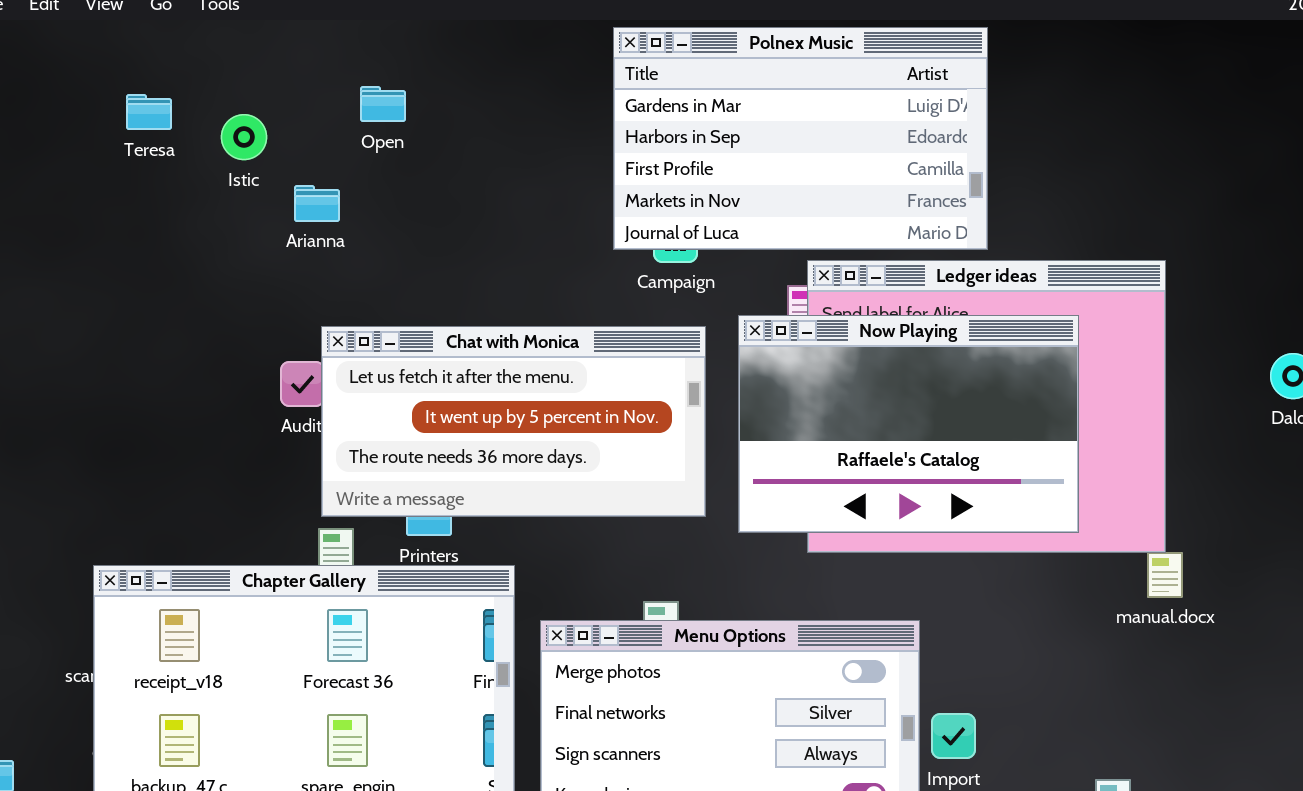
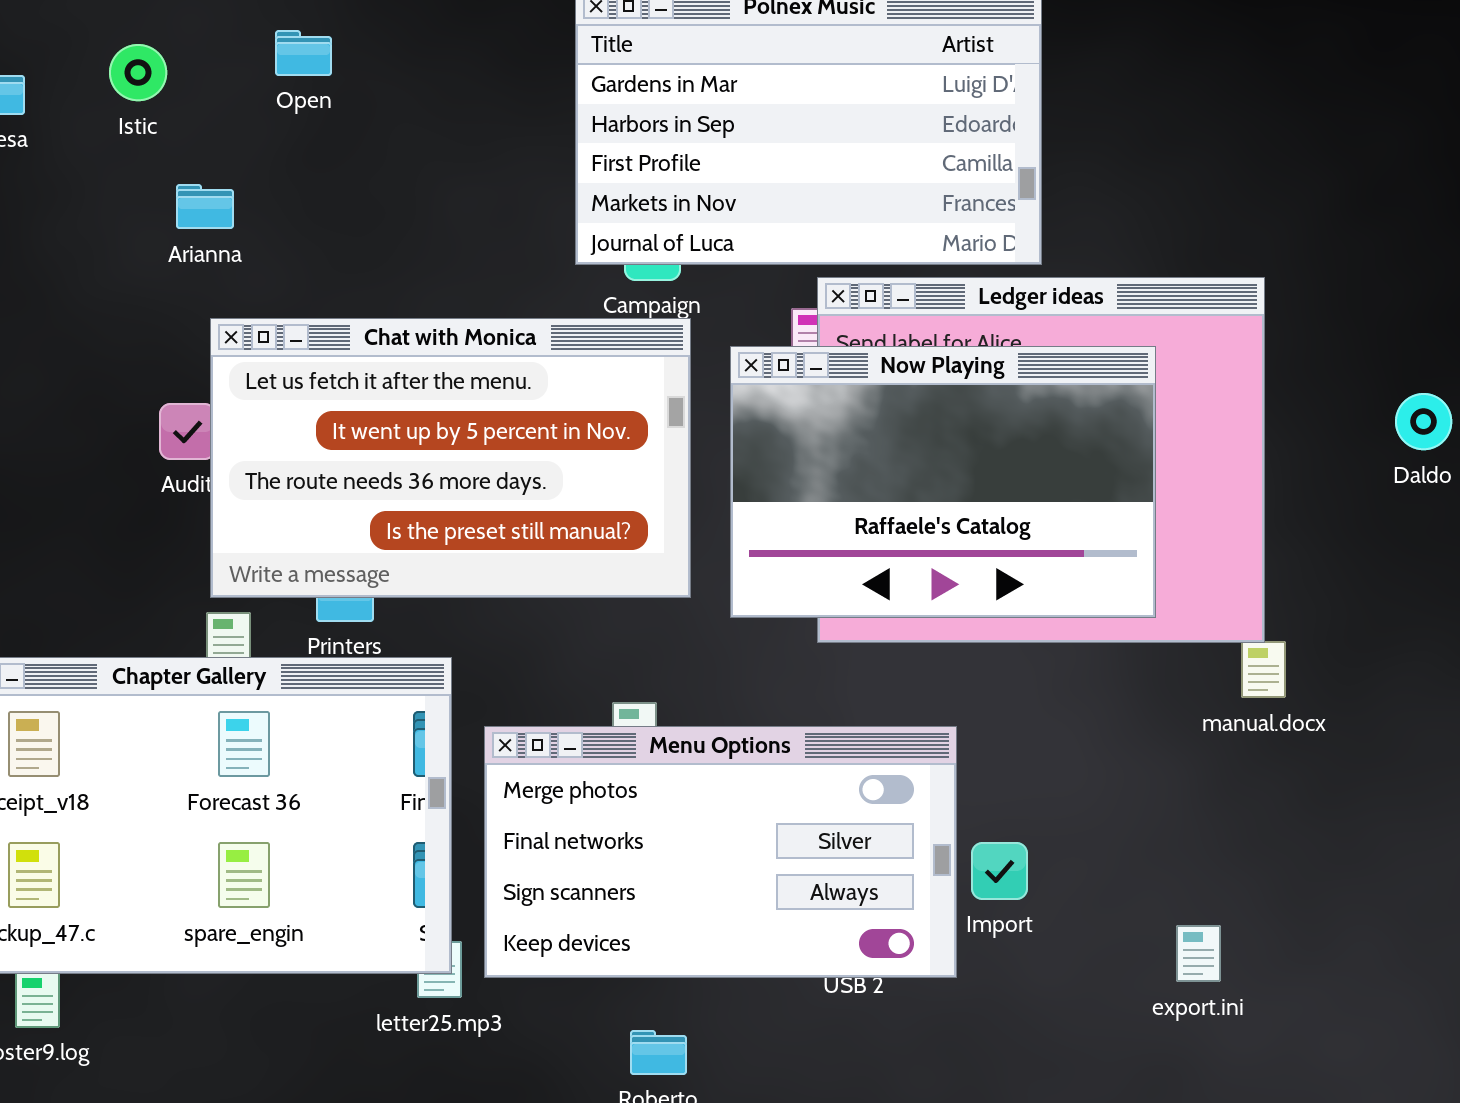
Open: [360,86,406,122] -> [275,30,332,76], moved
Istic: [221,114,267,160] -> [109,44,167,101], moved
Chat with Monica: [321,326,706,517] -> [210,318,691,598], resized

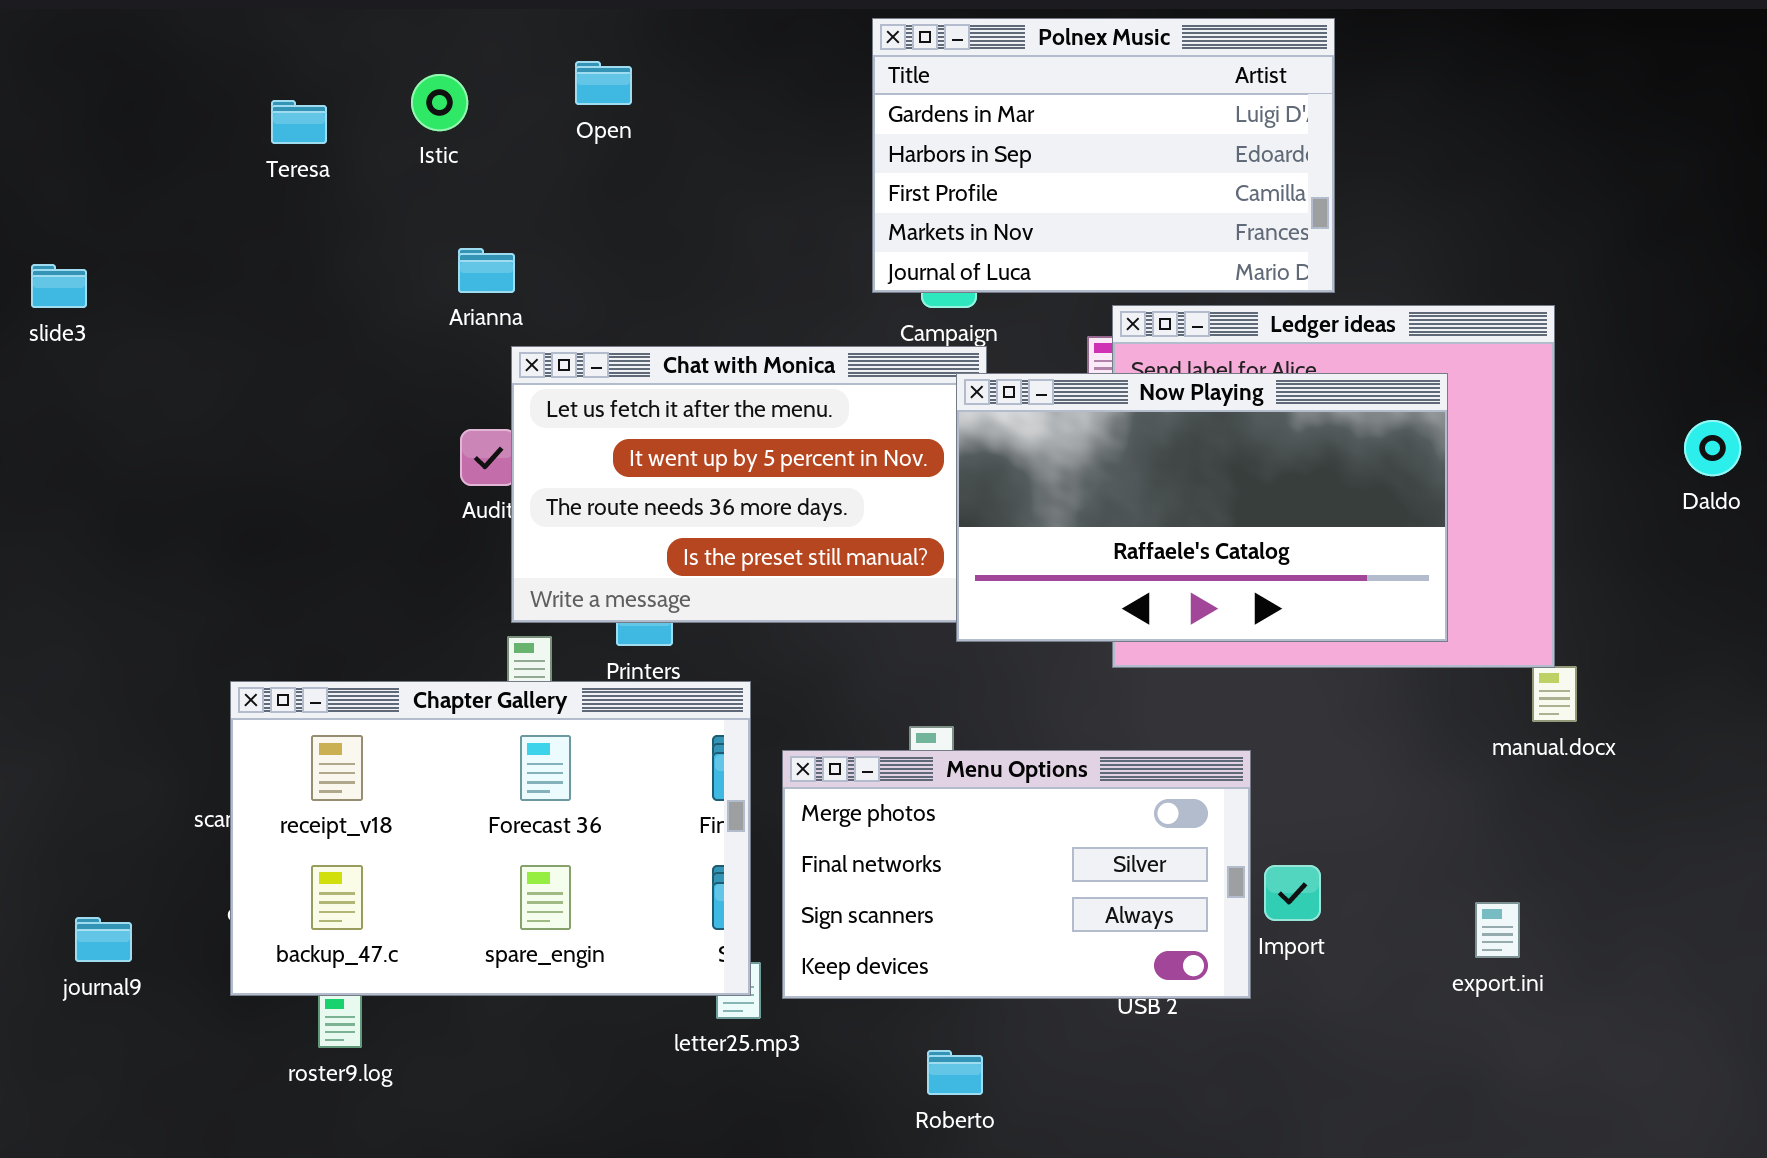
Arianna: [176,184,234,229] -> [458,248,515,293], moved
Now Playing: [730,346,1156,618] -> [956,373,1448,642], resized
export.ini: [1176,925,1221,982] -> [1475,902,1520,958], moved

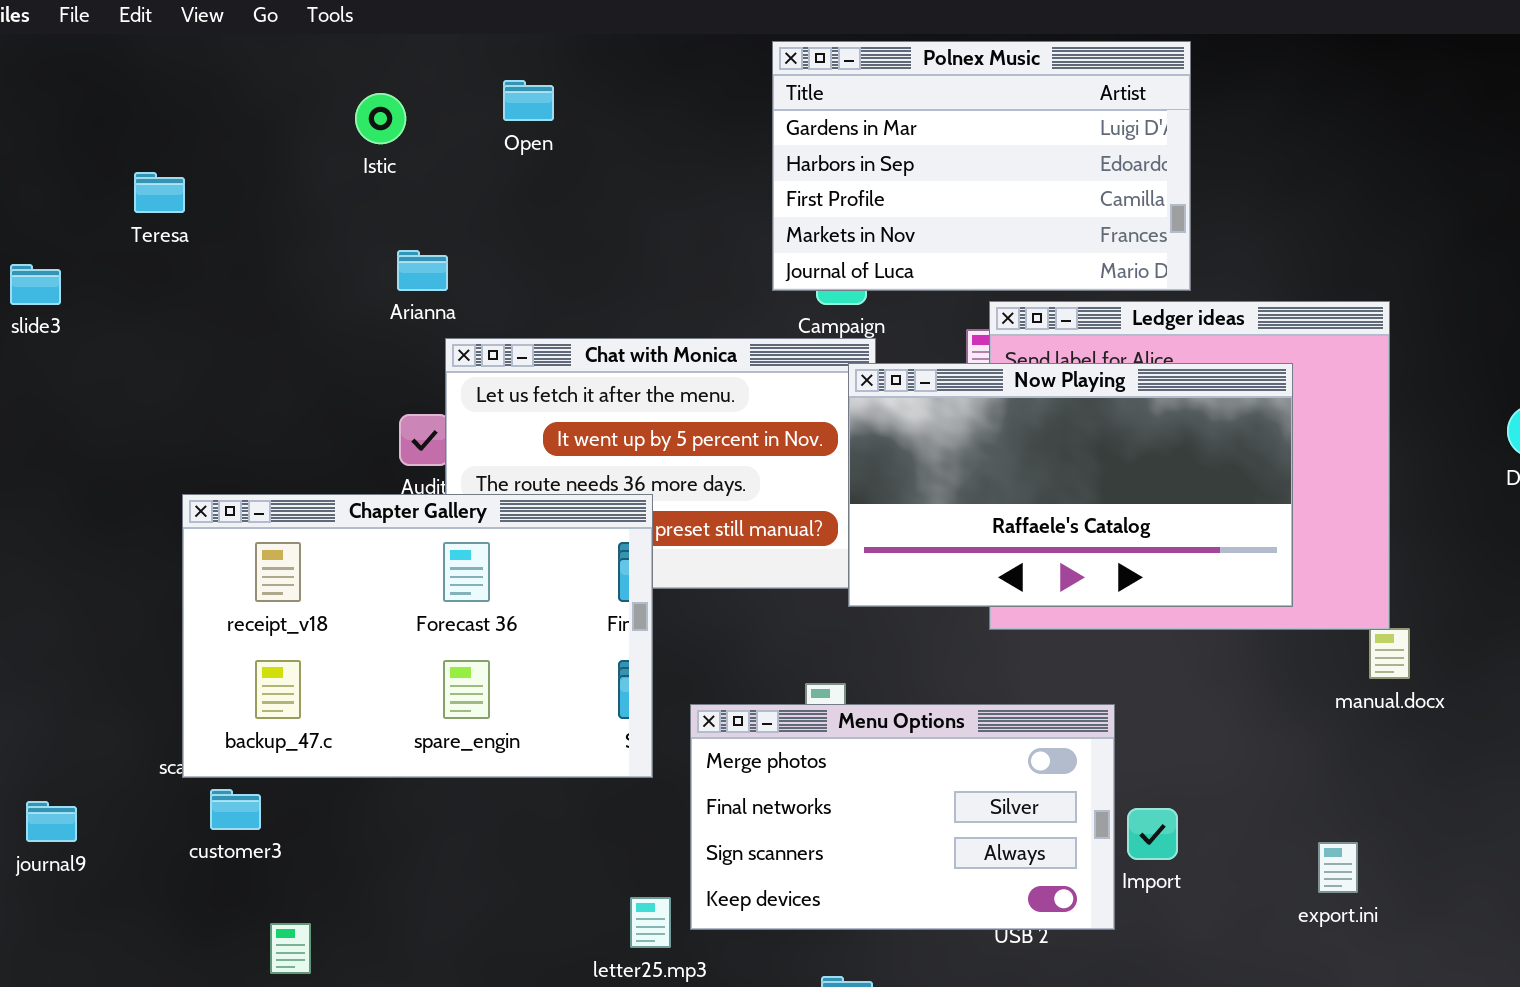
Teresa: [271,100,327,144] -> [134,172,185,213], moved
Chapter Gallery: [230,681,751,996] -> [182,494,653,778], moved
journal9: [75,917,132,962] -> [26,801,77,842], moved

